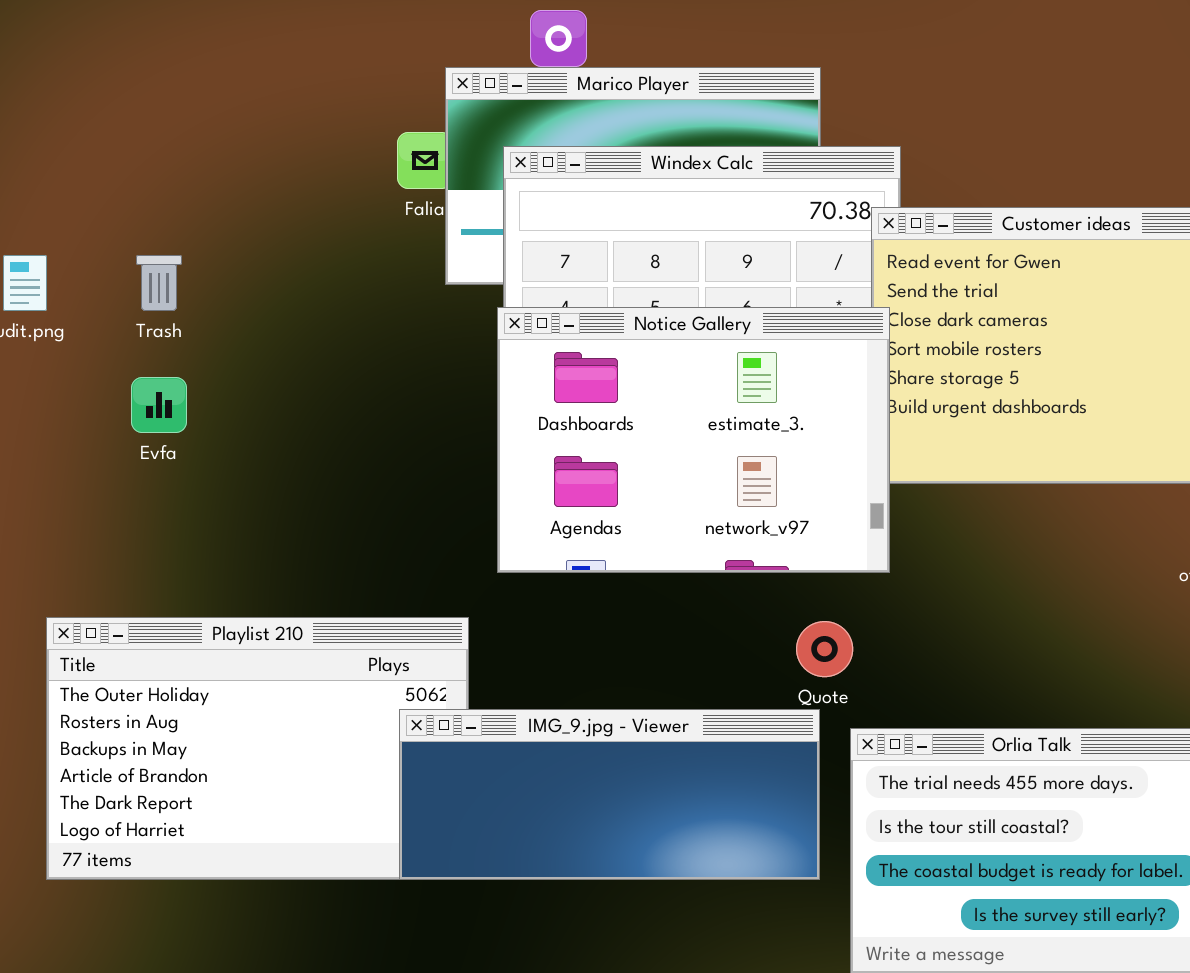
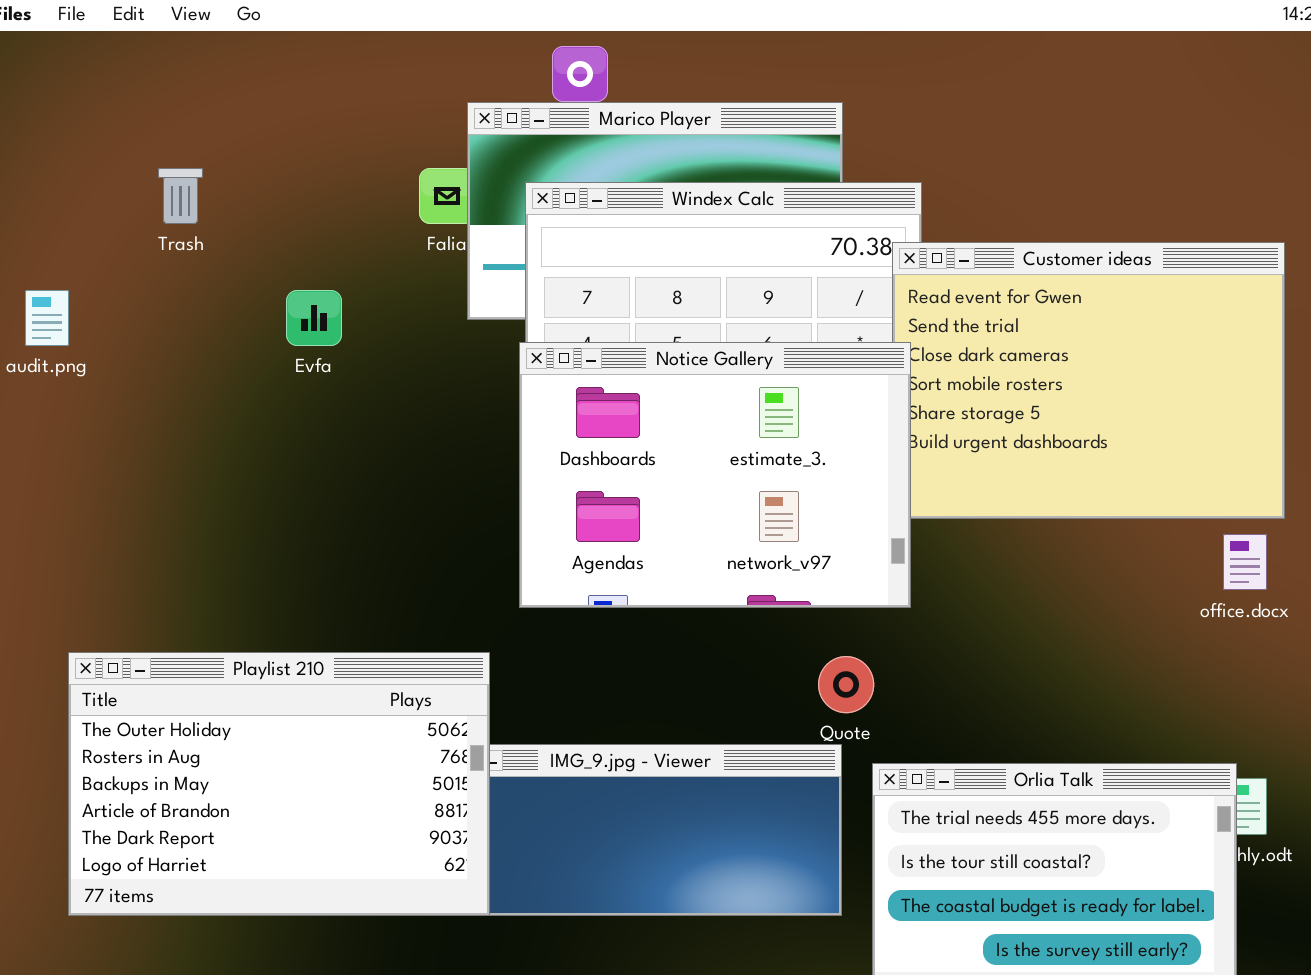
Trash: [136,255,182,311] -> [158,168,203,224], moved
Evfa: [131,377,187,433] -> [286,290,342,346], moved
Playlist 210: [46,617,469,880] -> [68,652,490,916], raised

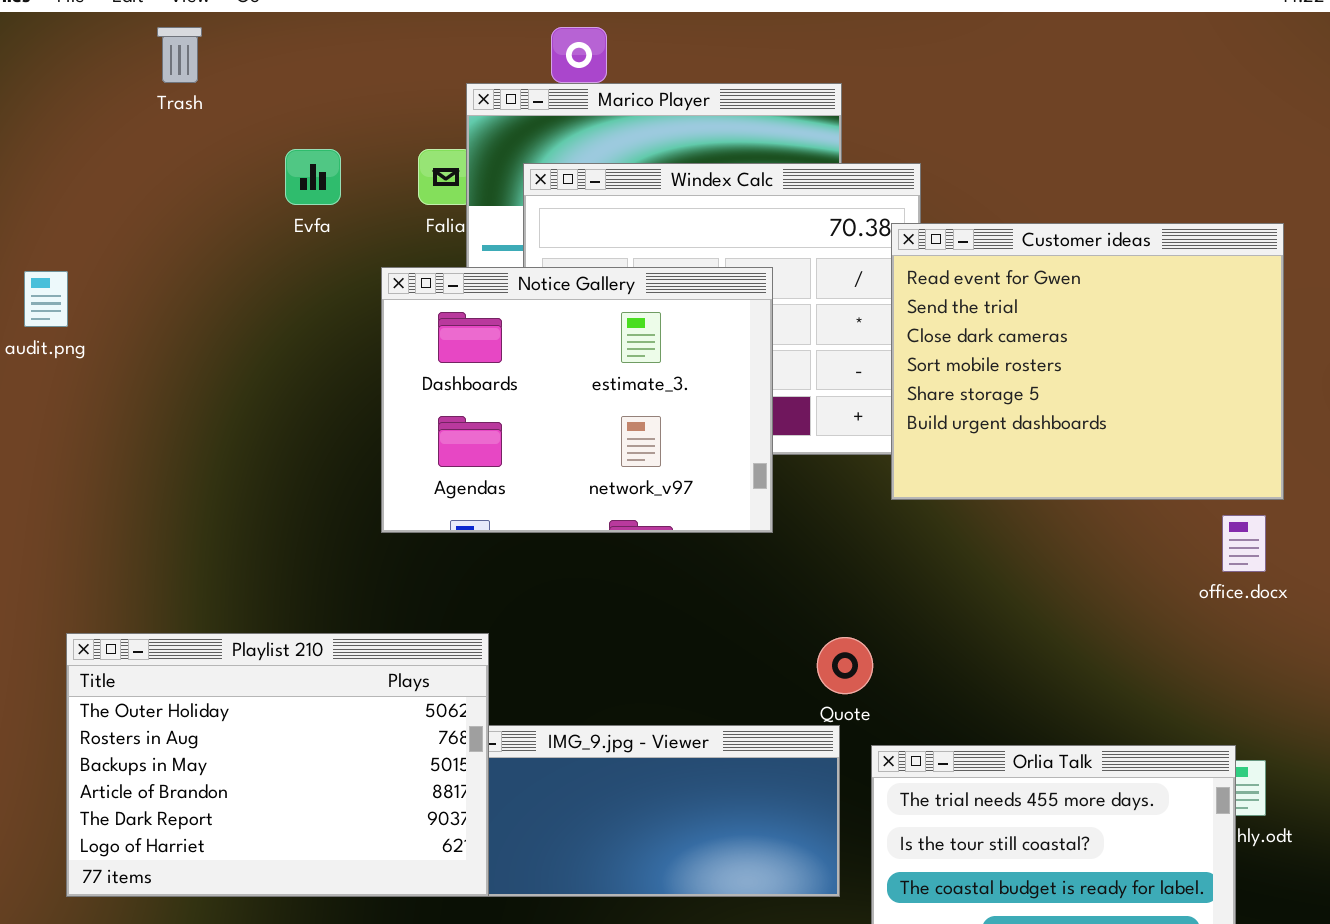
Trash: [158,168,203,224] -> [157,27,202,83], moved
Evfa: [286,290,342,346] -> [285,149,341,205], moved
Notice Gallery: [519,342,911,608] -> [381,267,773,533], moved

